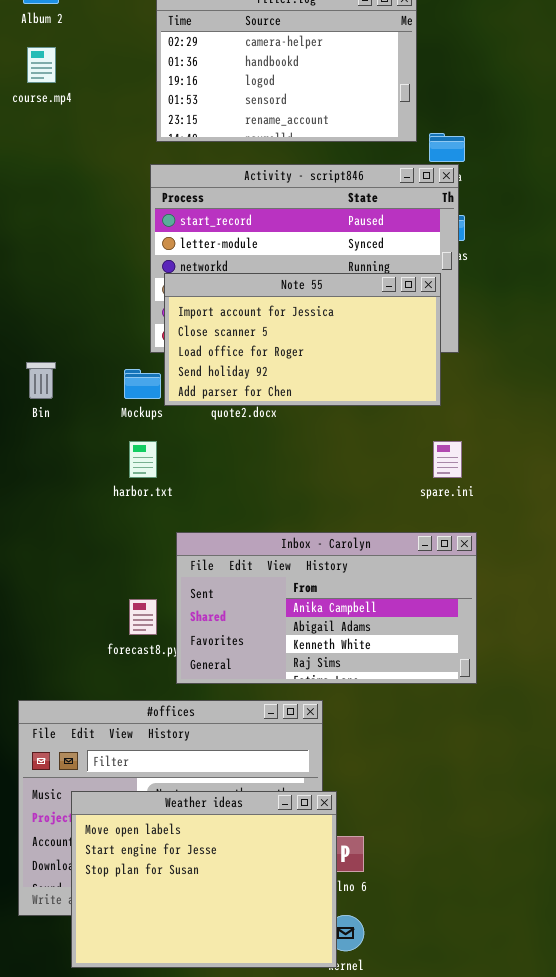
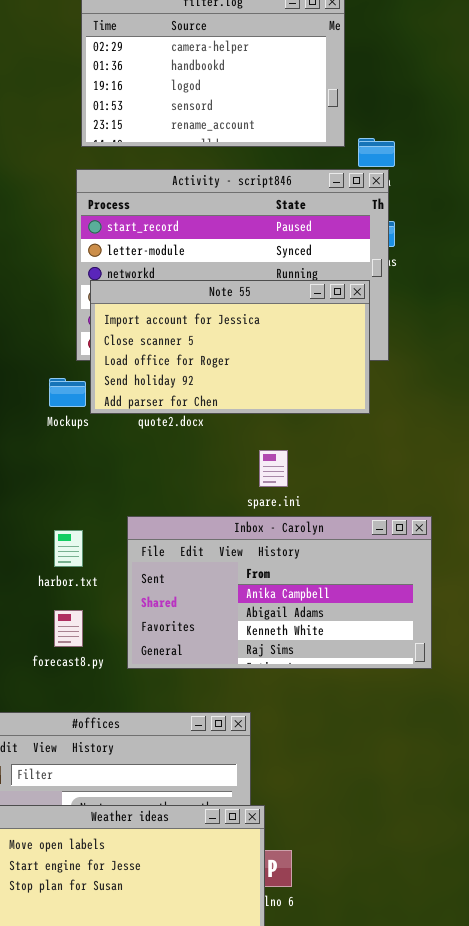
harbor.txt: [129,441,157,478] -> [54,530,83,567], moved
spare.ini: [433,441,462,478] -> [259,450,288,487], moved
Inbox - Carolyn: [176,532,477,684] -> [127,516,432,669], moved

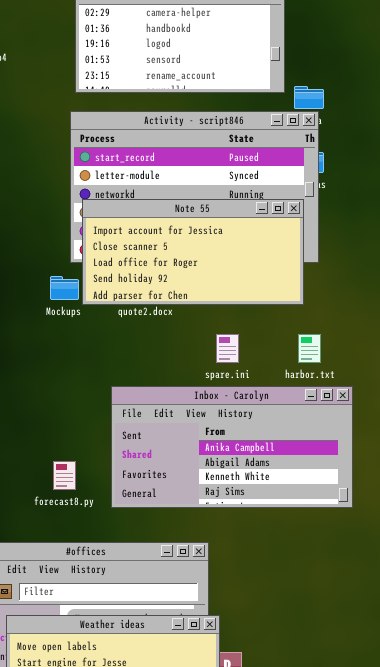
harbor.txt: [54,530,83,567] -> [298,334,321,363], moved

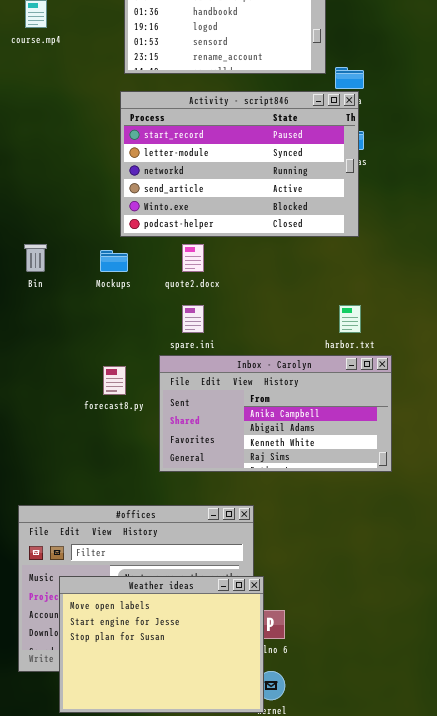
Note 55: [82,199,304,305] -> none, closed
spare.ini: [216,334,239,363] -> [182,305,204,333], moved
forecast8.py: [53,461,76,490] -> [103,366,126,395], moved

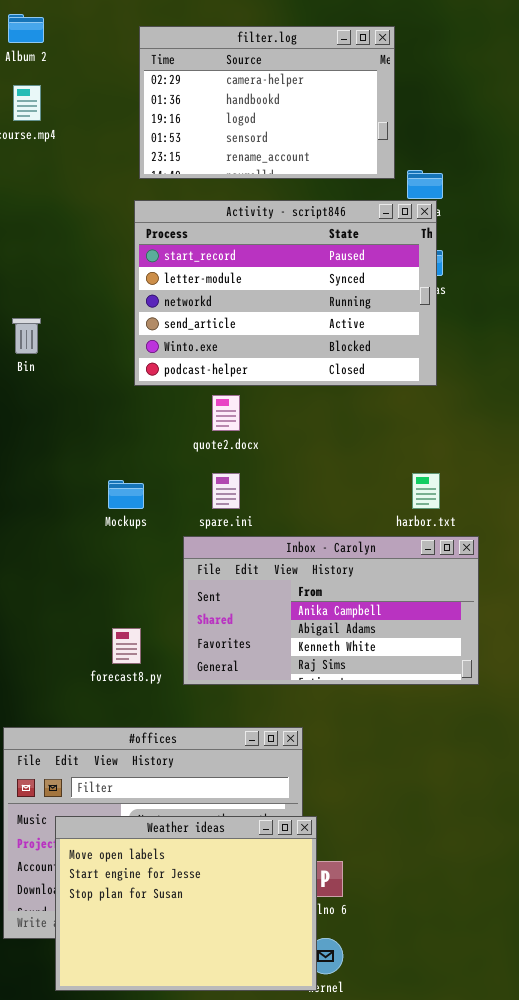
Bin: [24,244,47,272] -> [12,318,41,354], moved
Mockups: [100,250,128,272] -> [108,480,144,509], moved
forecast8.py: [103,366,126,395] -> [112,628,141,664], moved

